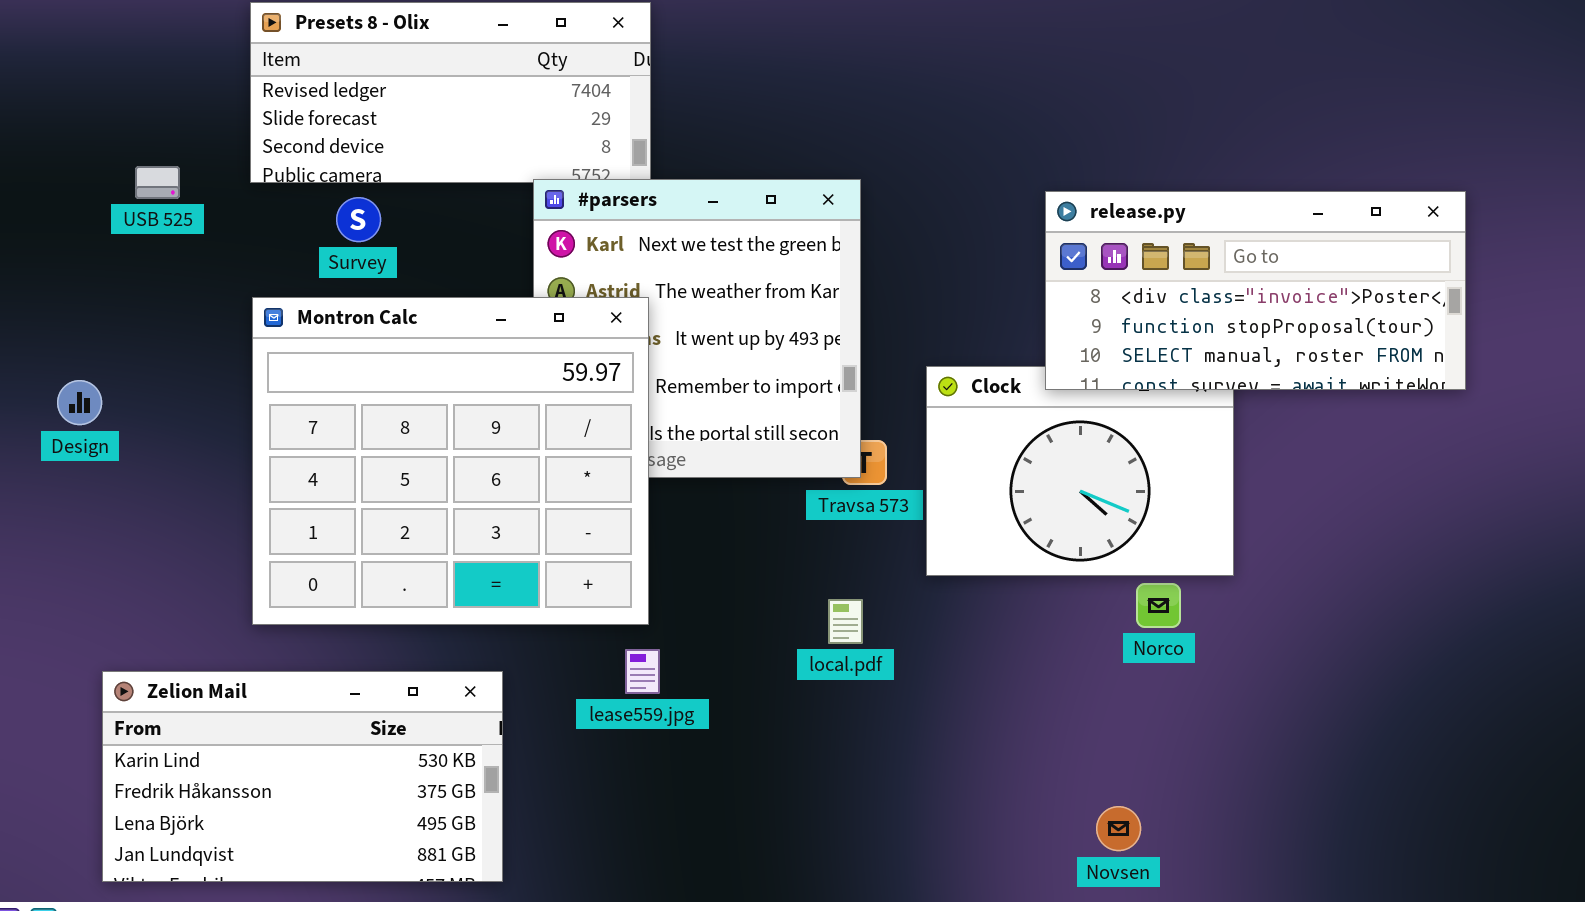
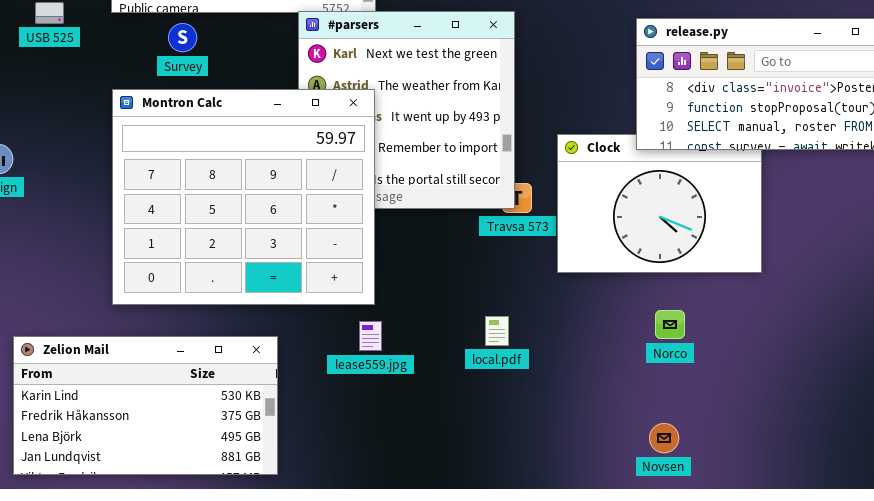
Norco: [1136,583,1181,628] -> [655,310,685,339], moved
local.pdf: [828,599,863,644] -> [485,316,509,346], moved
Novsen: [1096,806,1141,851] -> [649,423,679,453], moved

